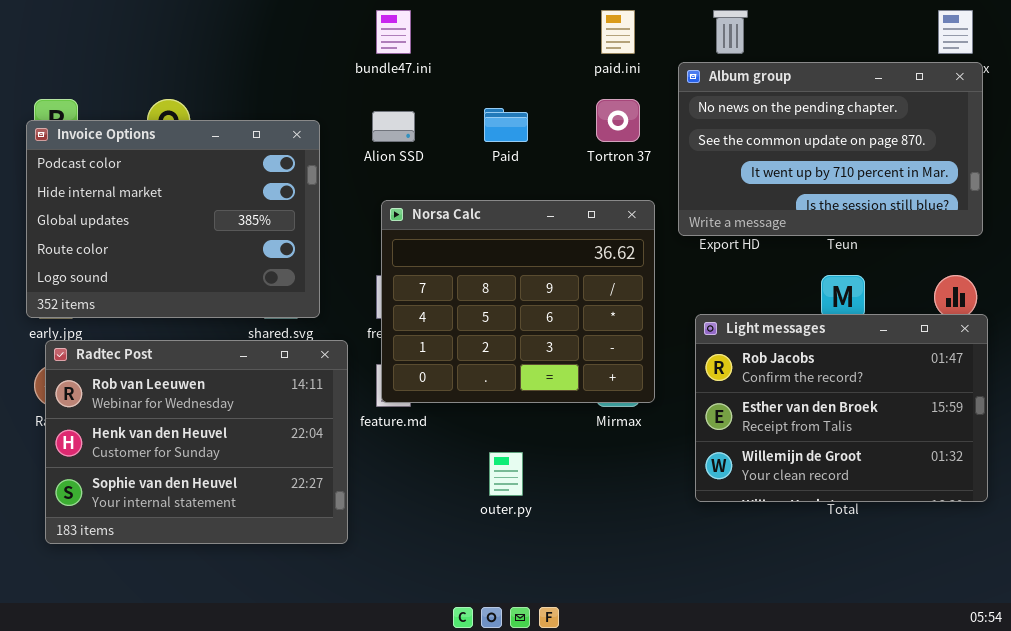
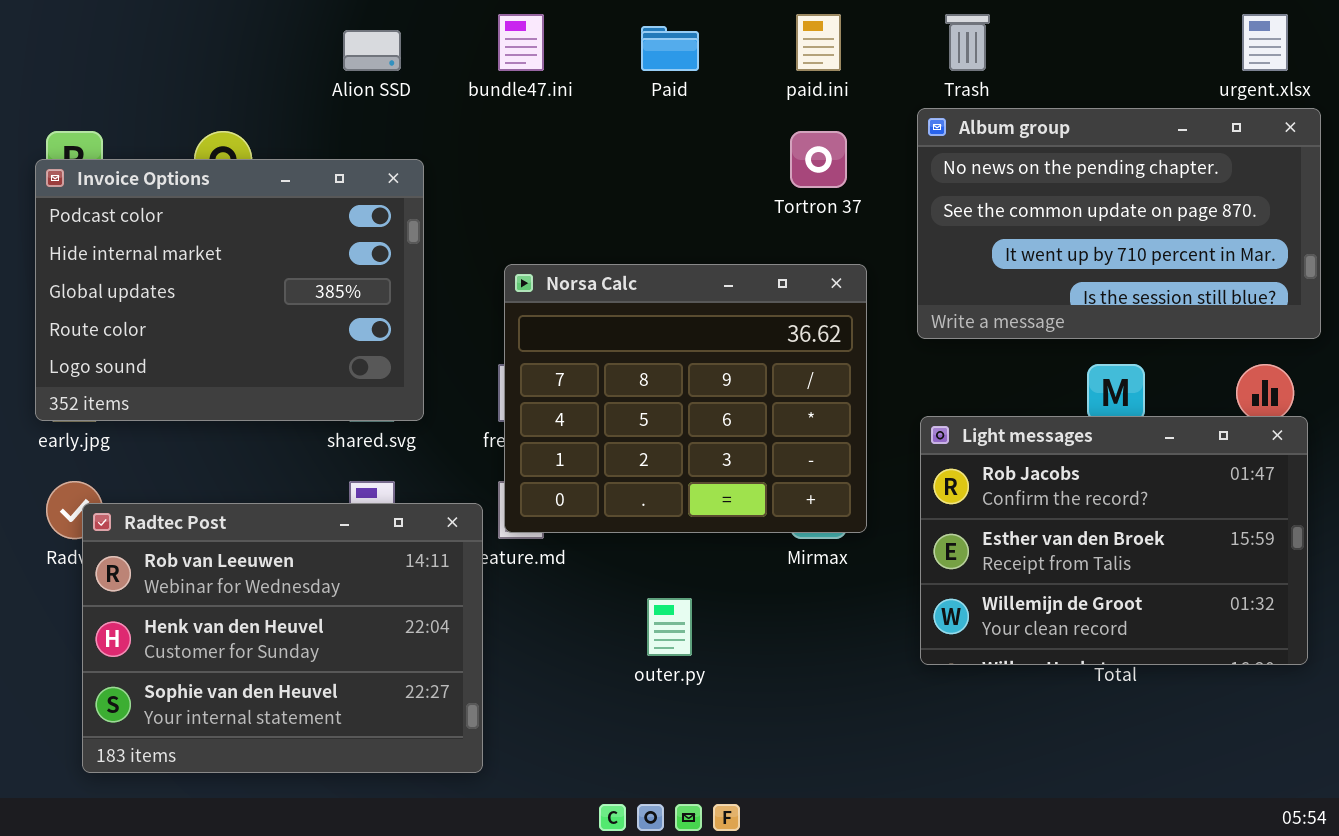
Album group: [678,62,983,236] -> [917,108,1321,339], moved
Paid: [484,108,528,142] -> [641,26,699,71], moved
Alion SSD: [372,111,415,142] -> [343,30,401,71], moved
Radtec Post: [45,340,348,544] -> [82,503,483,773], moved

